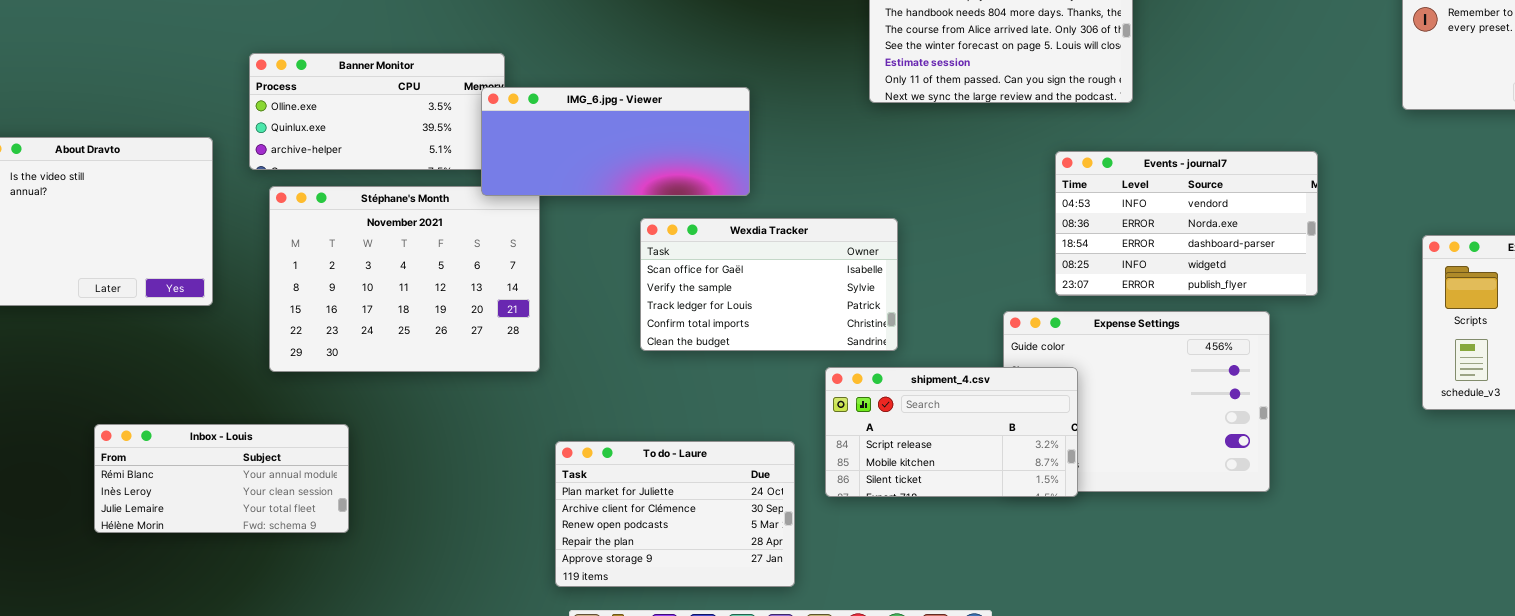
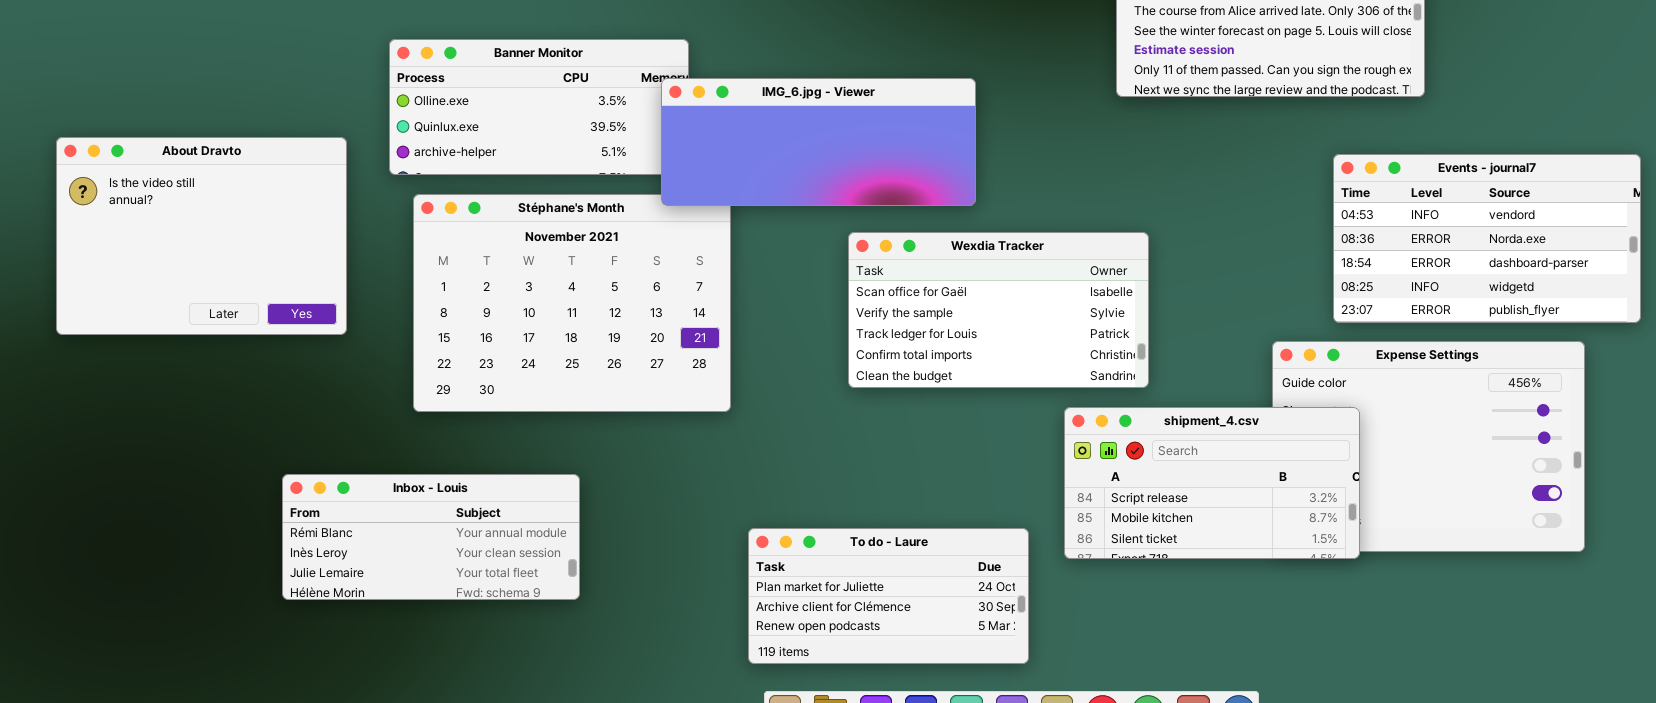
Inbox - Louis: [94,424,349,533] -> [282,474,580,600], moved
To do - Laure: [555,441,795,587] -> [748,528,1029,664], resized

